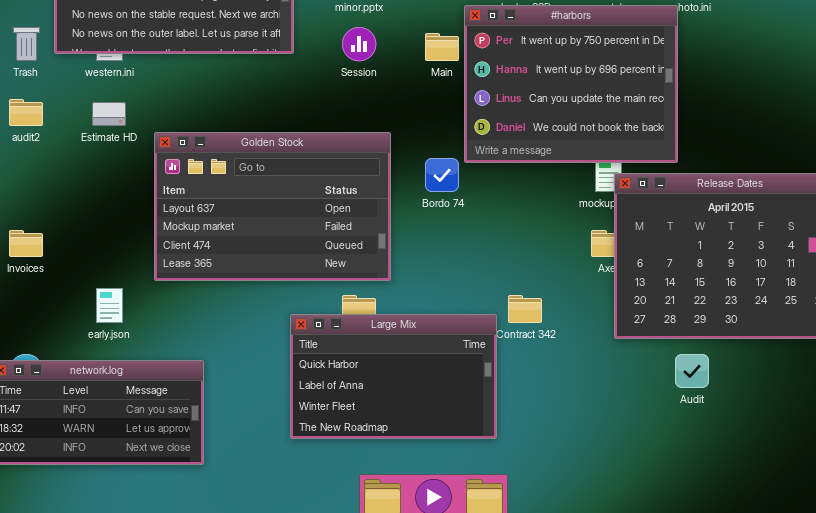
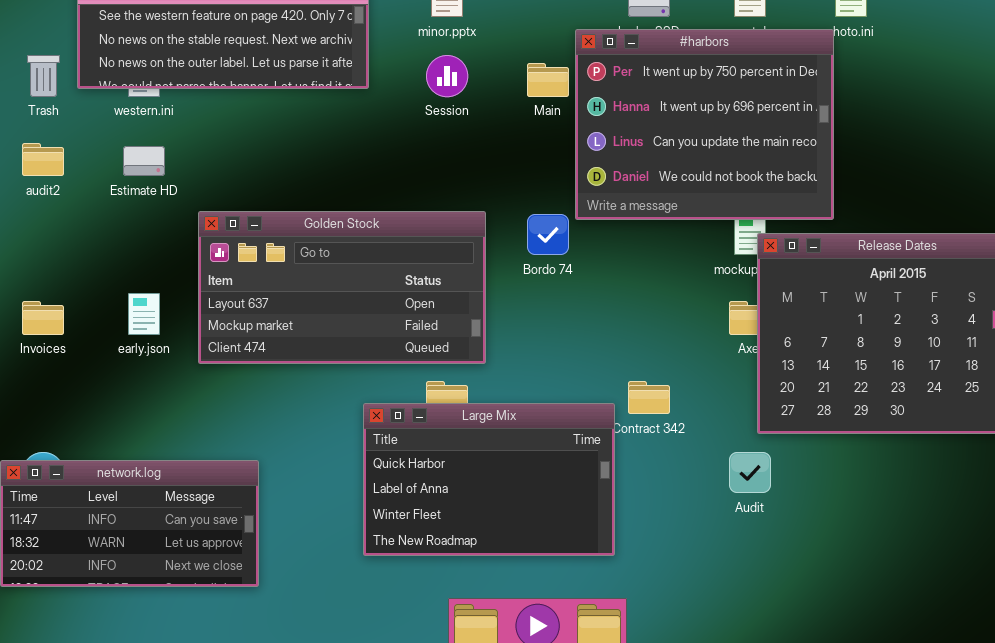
Golden Stock: [154,132,391,281] -> [198,211,486,364], resized
early.json: [96,288,123,323] -> [128,293,160,335], moved
Audit: [675,354,709,388] -> [729,452,771,493], moved

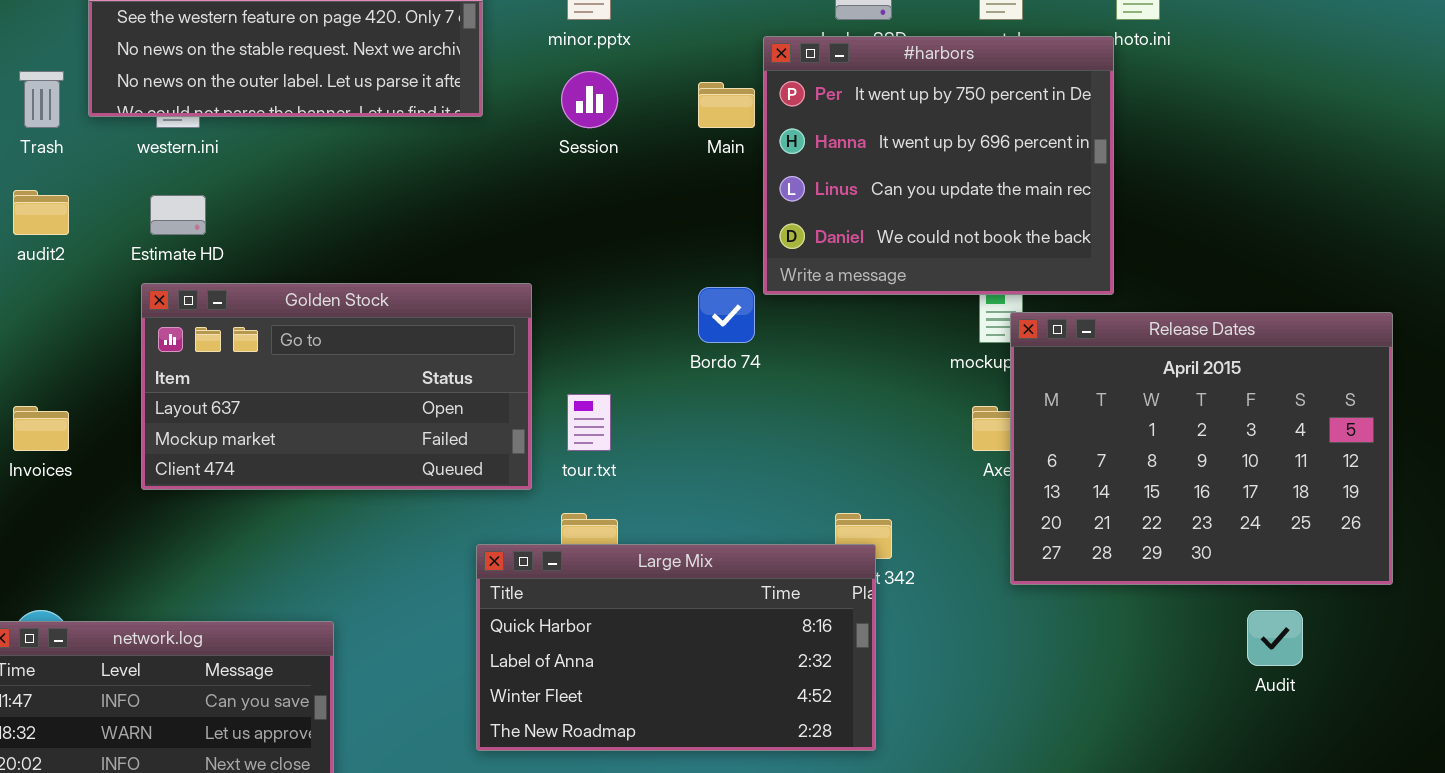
Golden Stock: [198,211,486,364] -> [141,283,532,490], moved
Large Mix: [363,403,615,556] -> [476,544,876,751], resized
Audit: [729,452,771,493] -> [1247,610,1303,666], moved

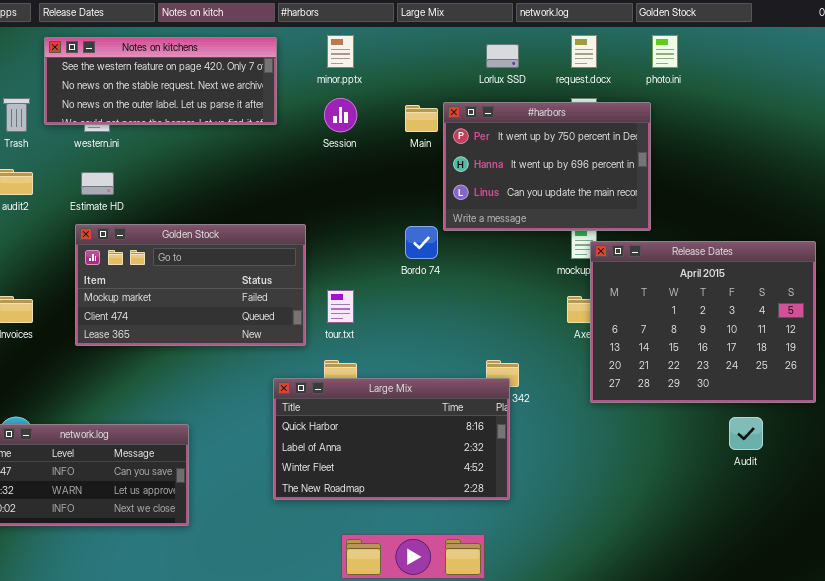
#harbors: [763,36,1114,295] -> [443,102,651,231], resized
Golden Stock: [141,283,532,490] -> [75,224,306,346], scrolled down 1 row

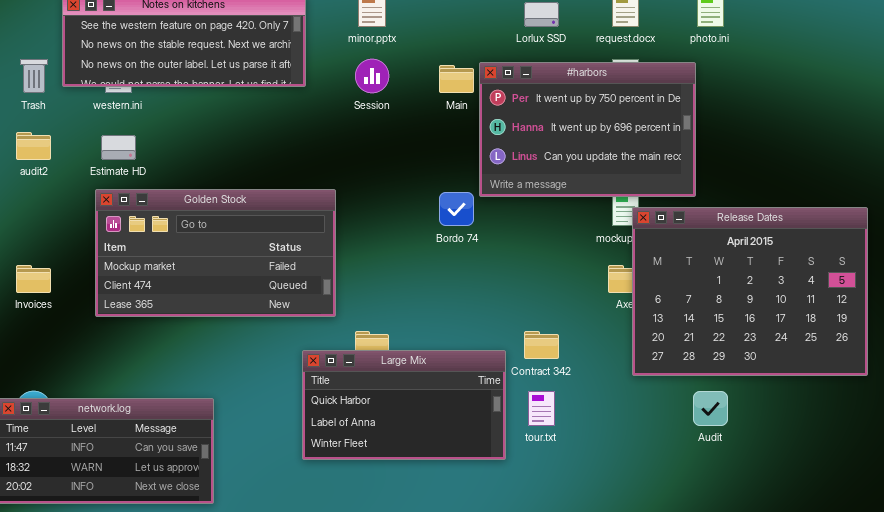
tour.txt: [327,290,354,323] -> [528,391,555,426], moved
Large Mix: [273,378,510,500] -> [302,350,506,460], resized
Audit: [729,417,763,450] -> [693,391,728,426], moved

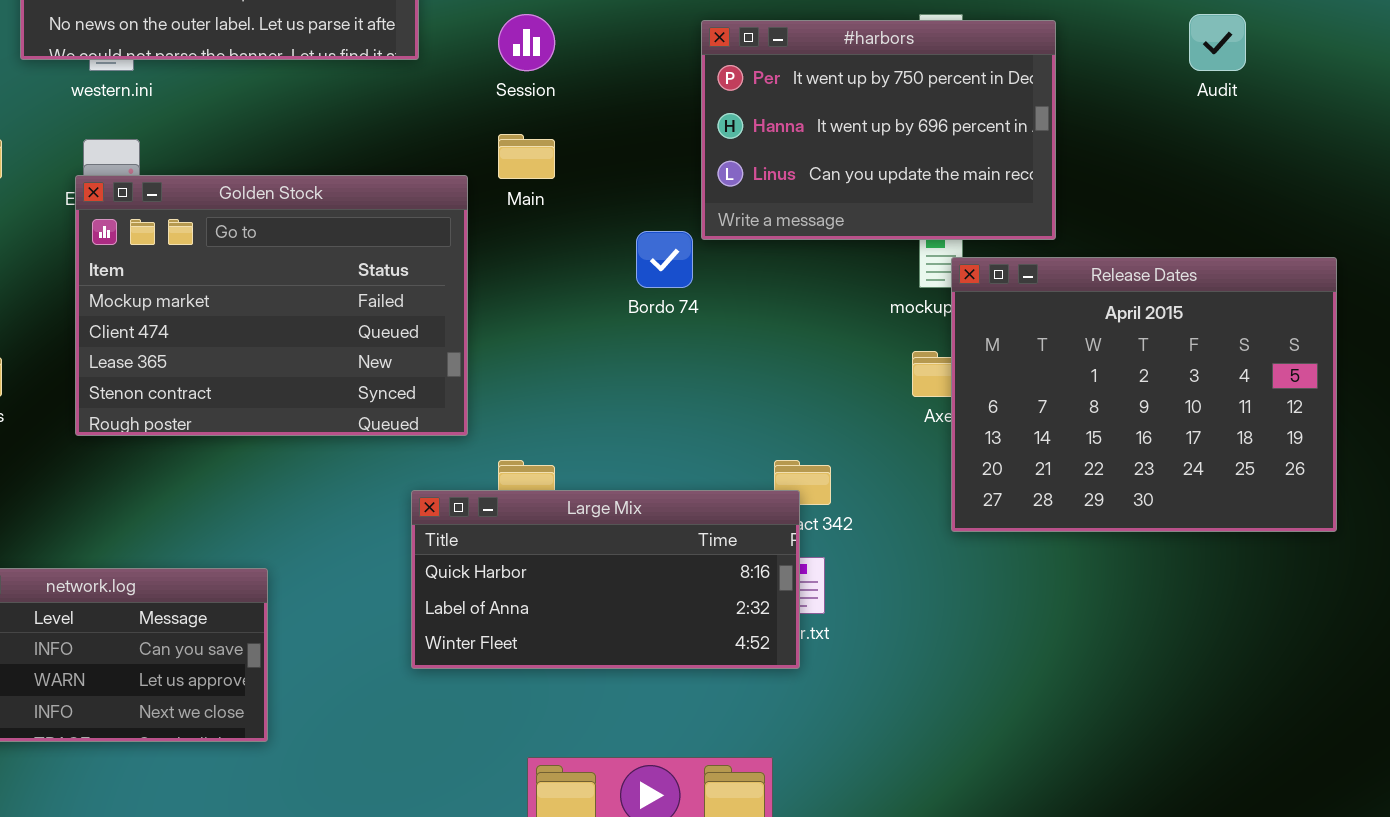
Main: [439,65,474,93] -> [498,134,555,179], moved
Golden Stock: [95,189,336,317] -> [75,175,468,436], resized
Large Mix: [302,350,506,460] -> [411,490,800,669], resized
Audit: [693,391,728,426] -> [1189,14,1246,71], moved

